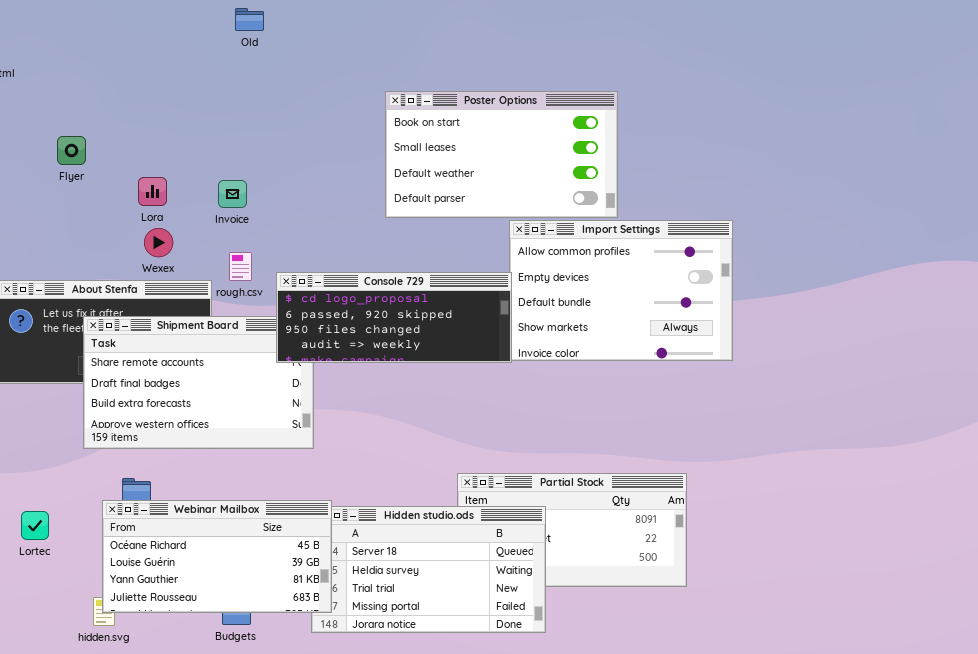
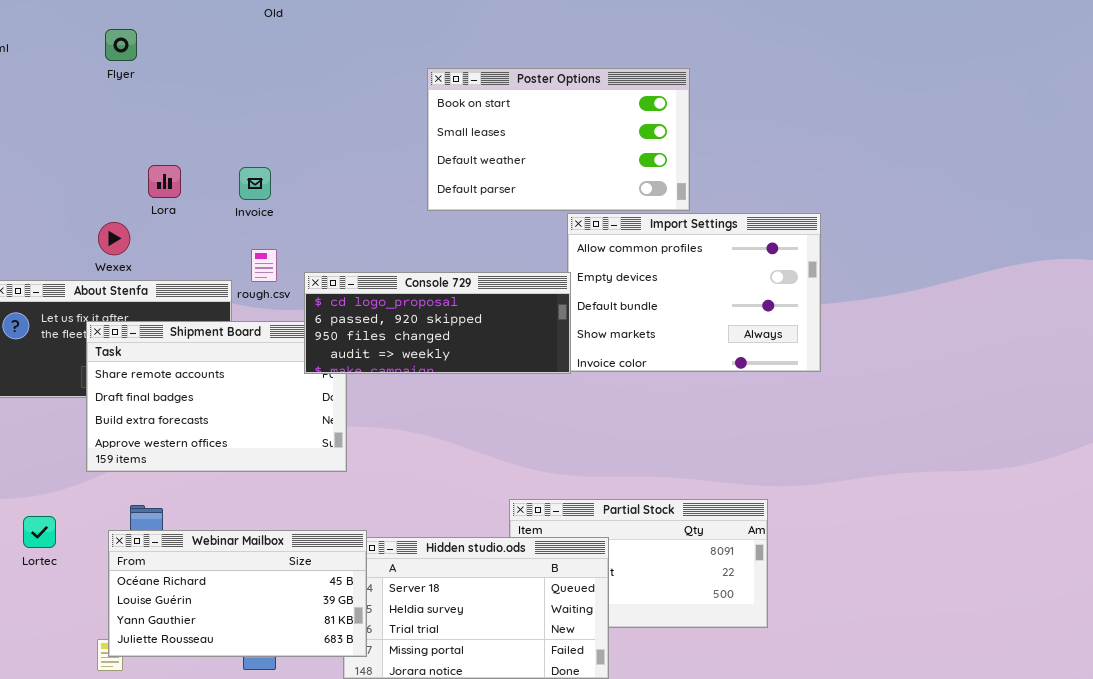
Flyer: [57,136,86,165] -> [105,29,137,61], moved
Wexex: [144,228,173,257] -> [98,222,130,255], moved
Lortec: [21,511,49,540] -> [23,516,56,548], moved

